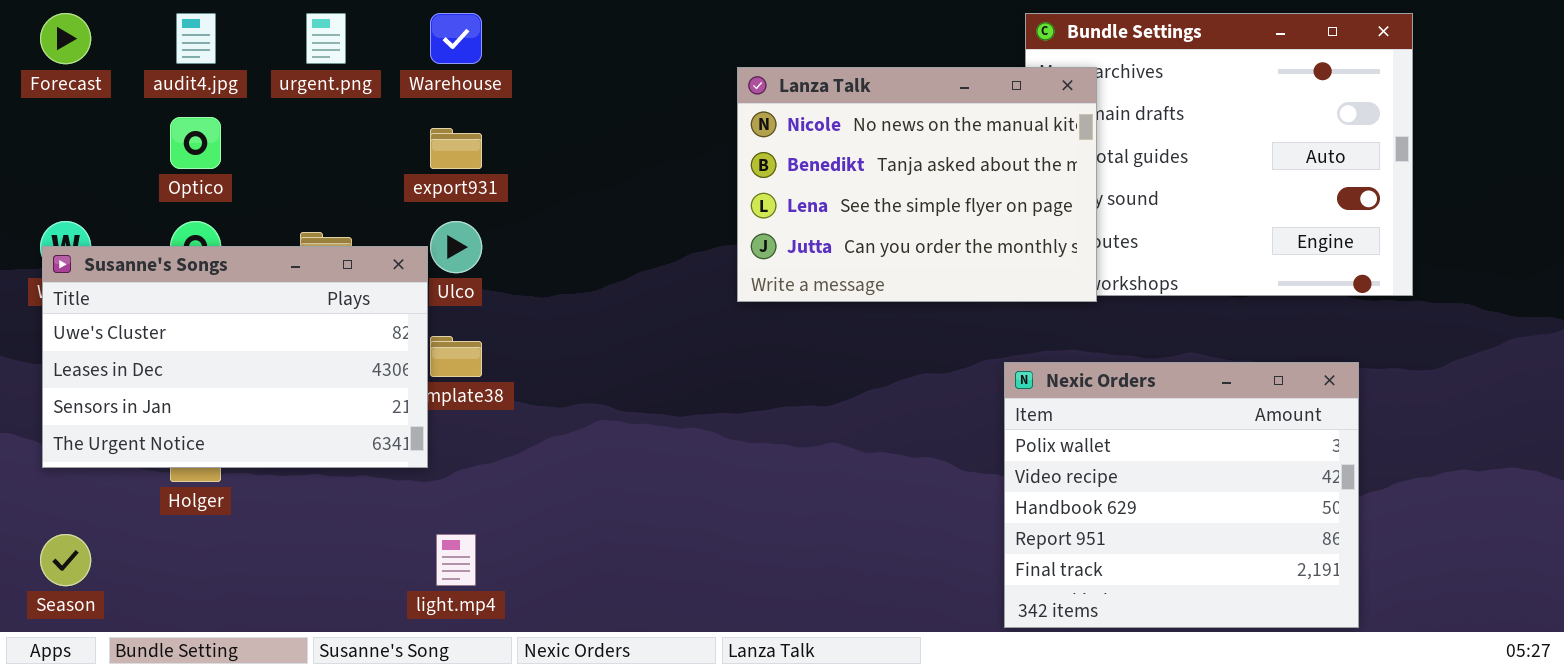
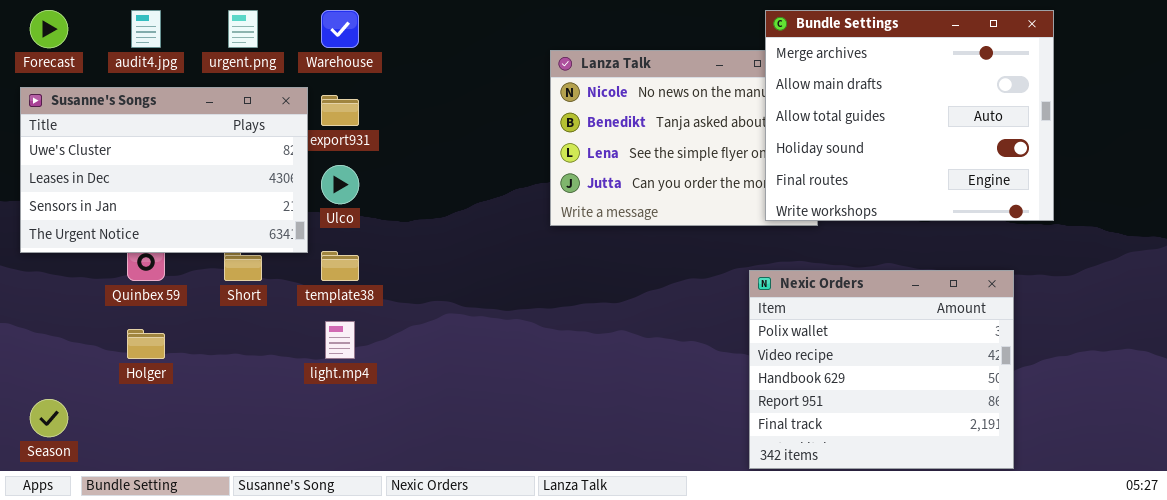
Bundle Settings: [1025,13,1413,296] -> [765,10,1054,221], raised
Susanne's Songs: [42,246,428,468] -> [20,87,308,253], moved
light.mp4: [436,534,476,586] -> [325,321,355,359], moved

